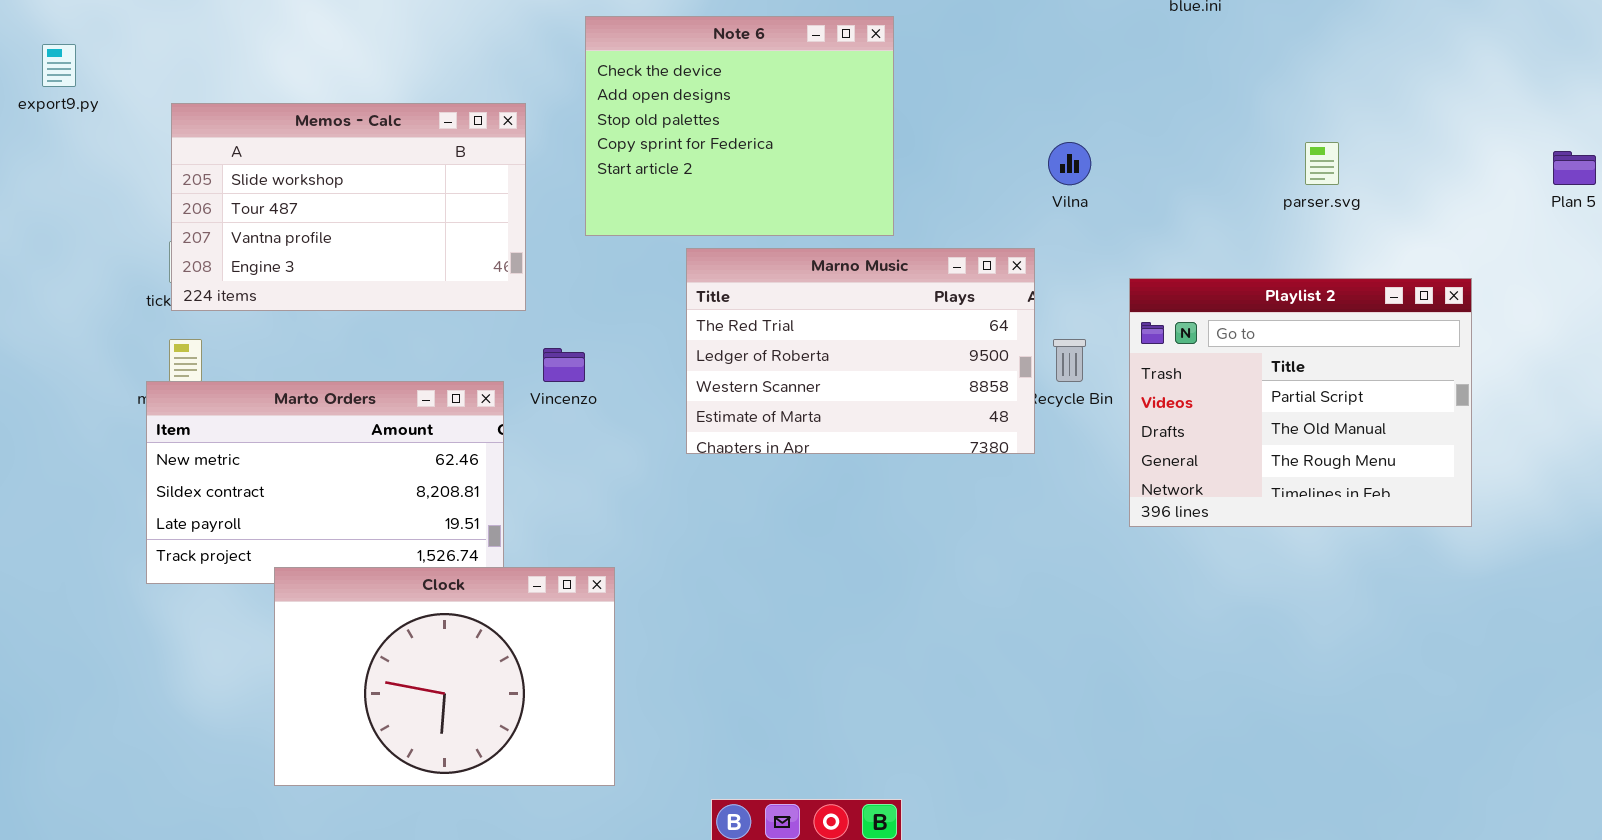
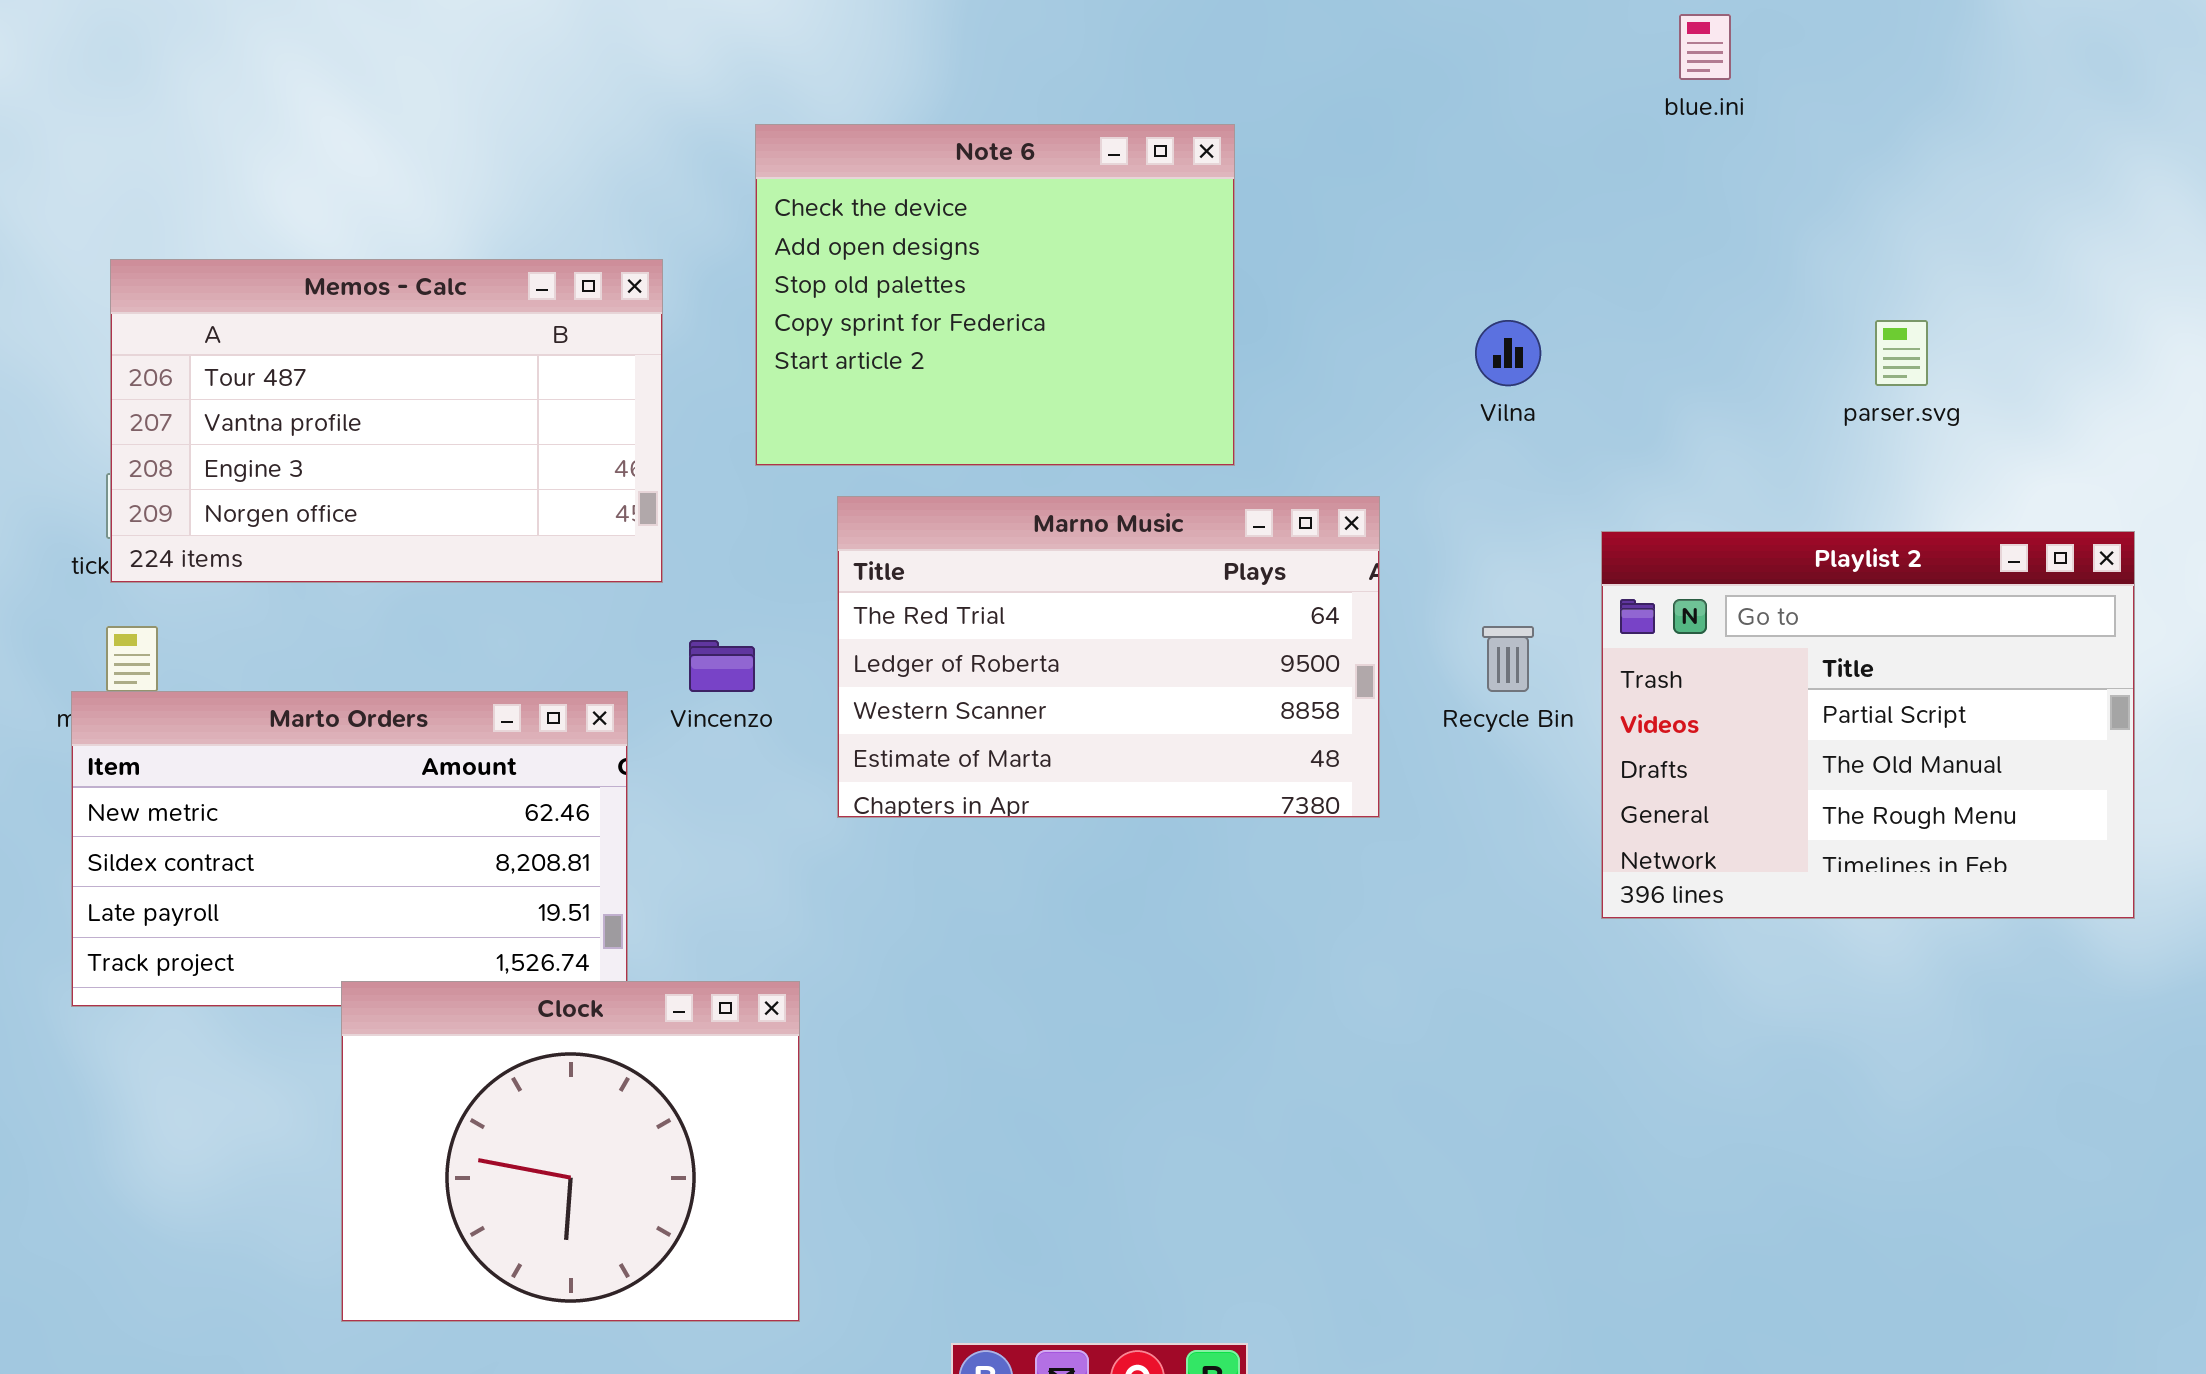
Memos - Calc: [171,103,526,311] -> [110,259,663,583], scrolled down 1 row
Marno Music: [686,248,1035,454] -> [837,496,1380,818], moved
Clock: [274,567,615,786] -> [341,981,800,1322], resized

